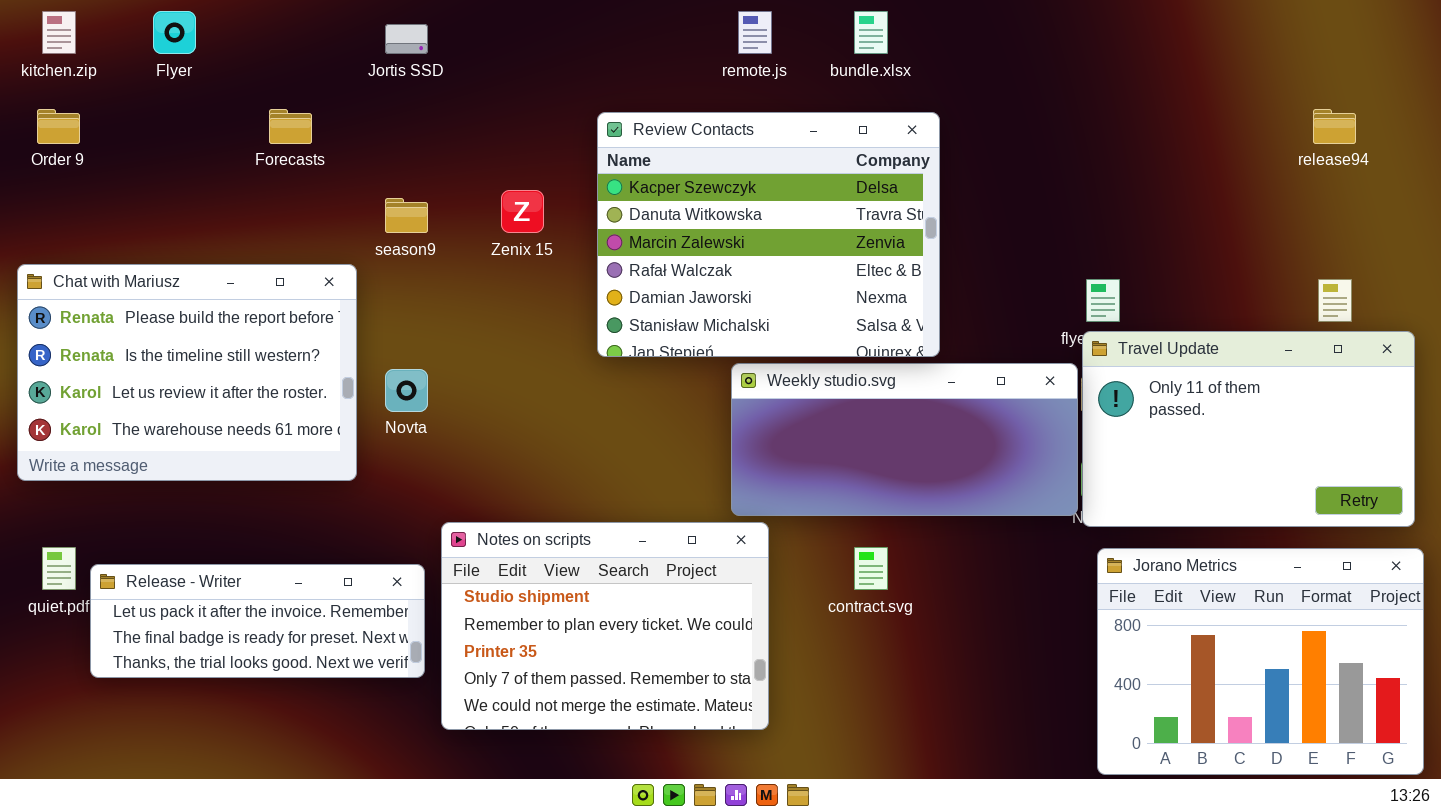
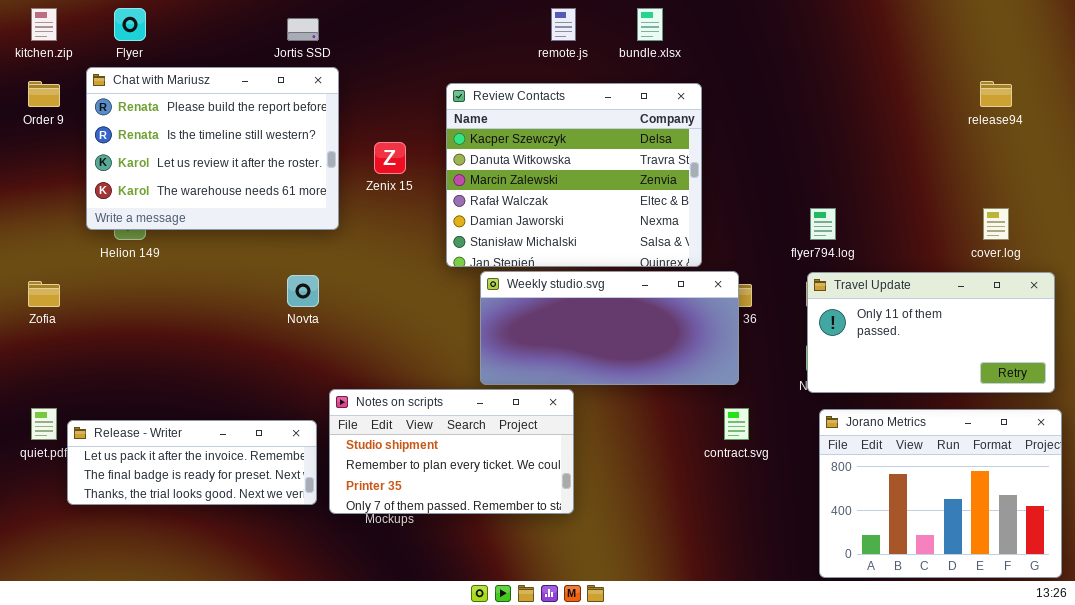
Chat with Mariusz: [17,264,357,481] -> [86,67,339,230], moved
Travel Update: [1082,331,1415,527] -> [807,272,1055,393], resized
Weekly studio.svg: [731,363,1078,516] -> [480,271,739,385], moved
Notes on scripts: [441,522,769,730] -> [329,389,574,514], resized
contract.svg: [854,547,888,590] -> [724,408,749,440], moved

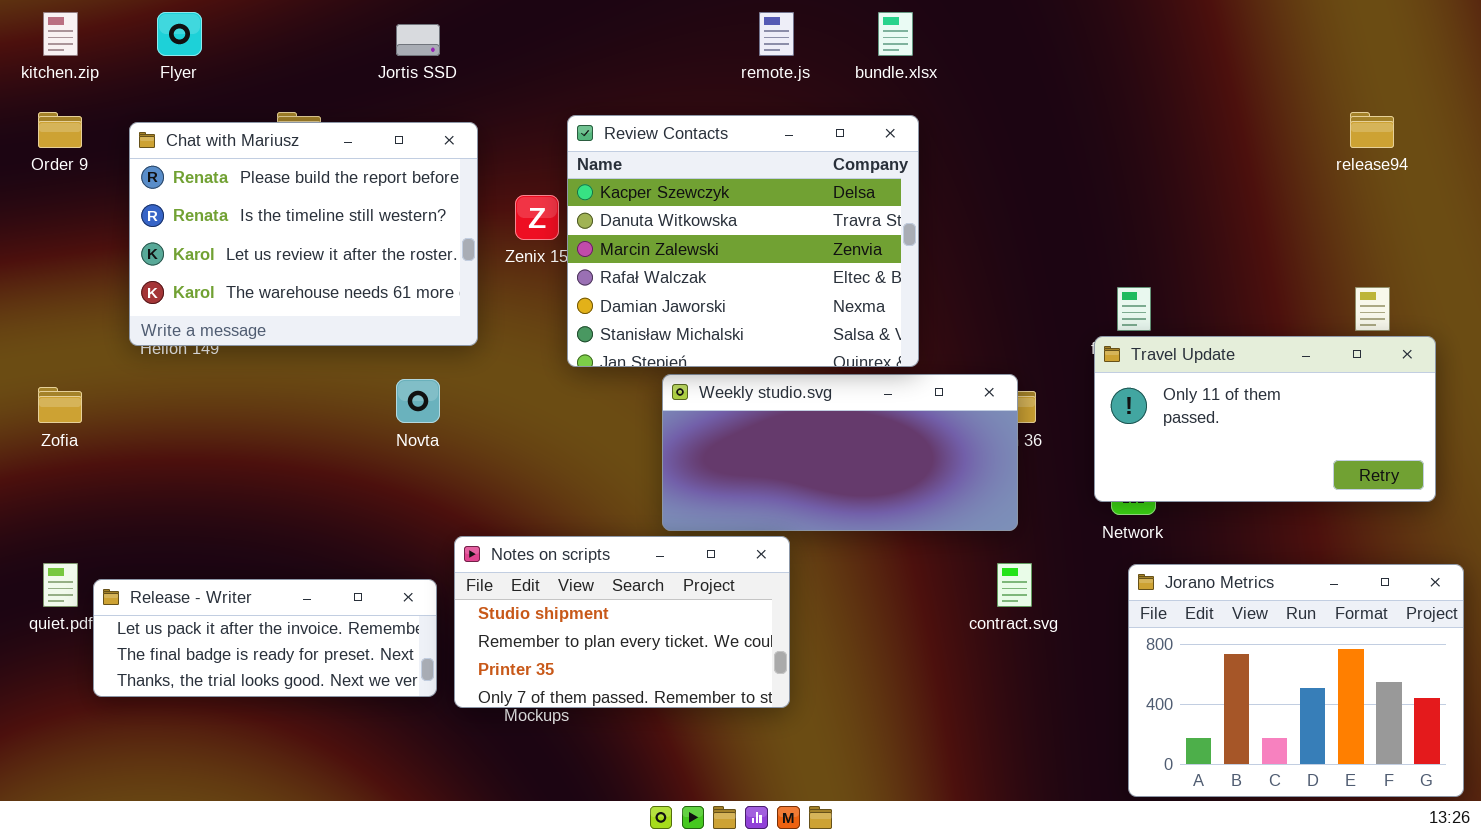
Chat with Mariusz: [86,67,339,230] -> [129,122,478,346], moved
Review Contacts: [446,83,702,267] -> [567,115,919,367], moved
Travel Update: [807,272,1055,393] -> [1094,336,1436,502], moved

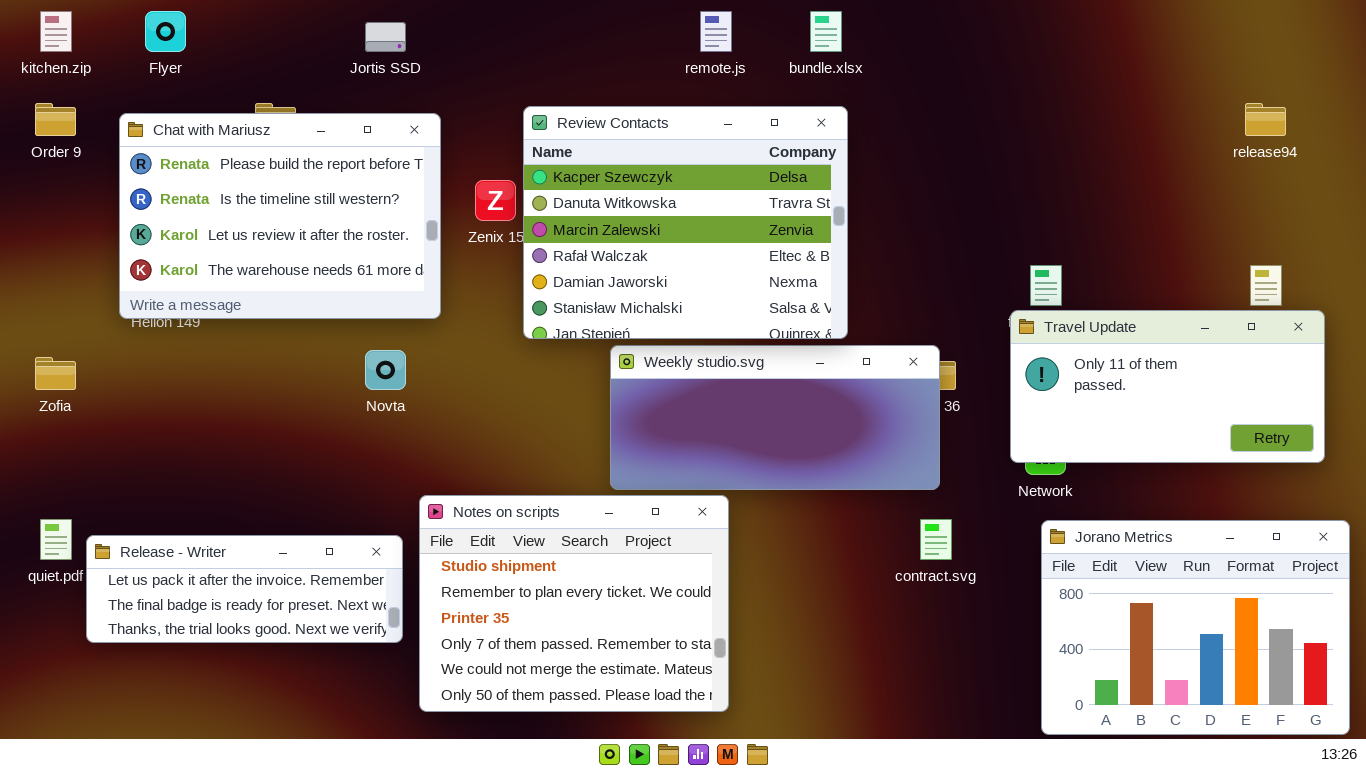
Notes on scripts: [454,536,790,708] -> [419,495,729,712], resized

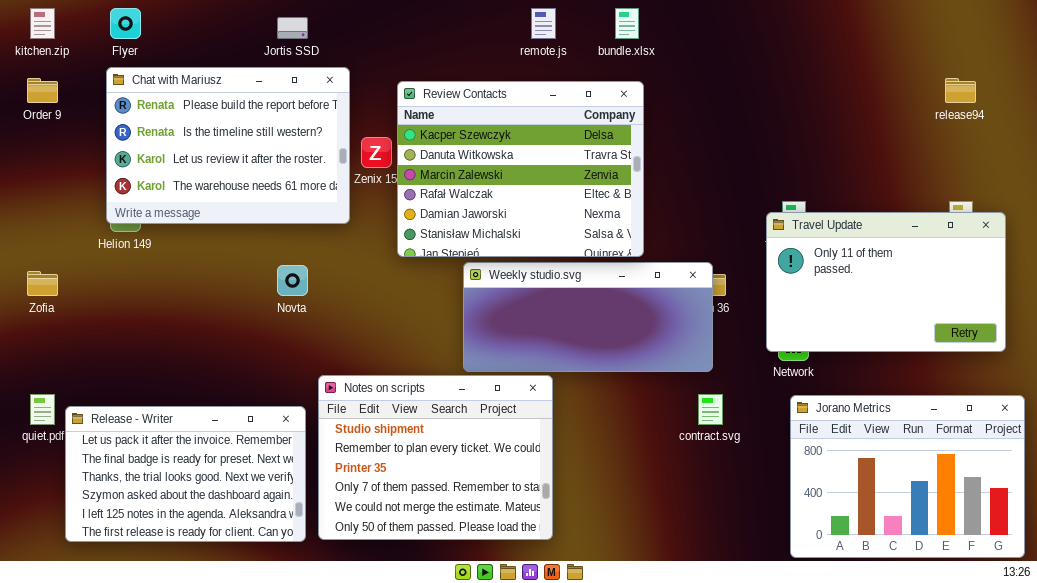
Chat with Mariusz: [119,113,441,319] -> [106,67,350,224], moved
Travel Update: [1010,310,1325,463] -> [766,212,1006,352], resized
Release - Writer: [86,535,403,643] -> [65,406,306,542], resized

